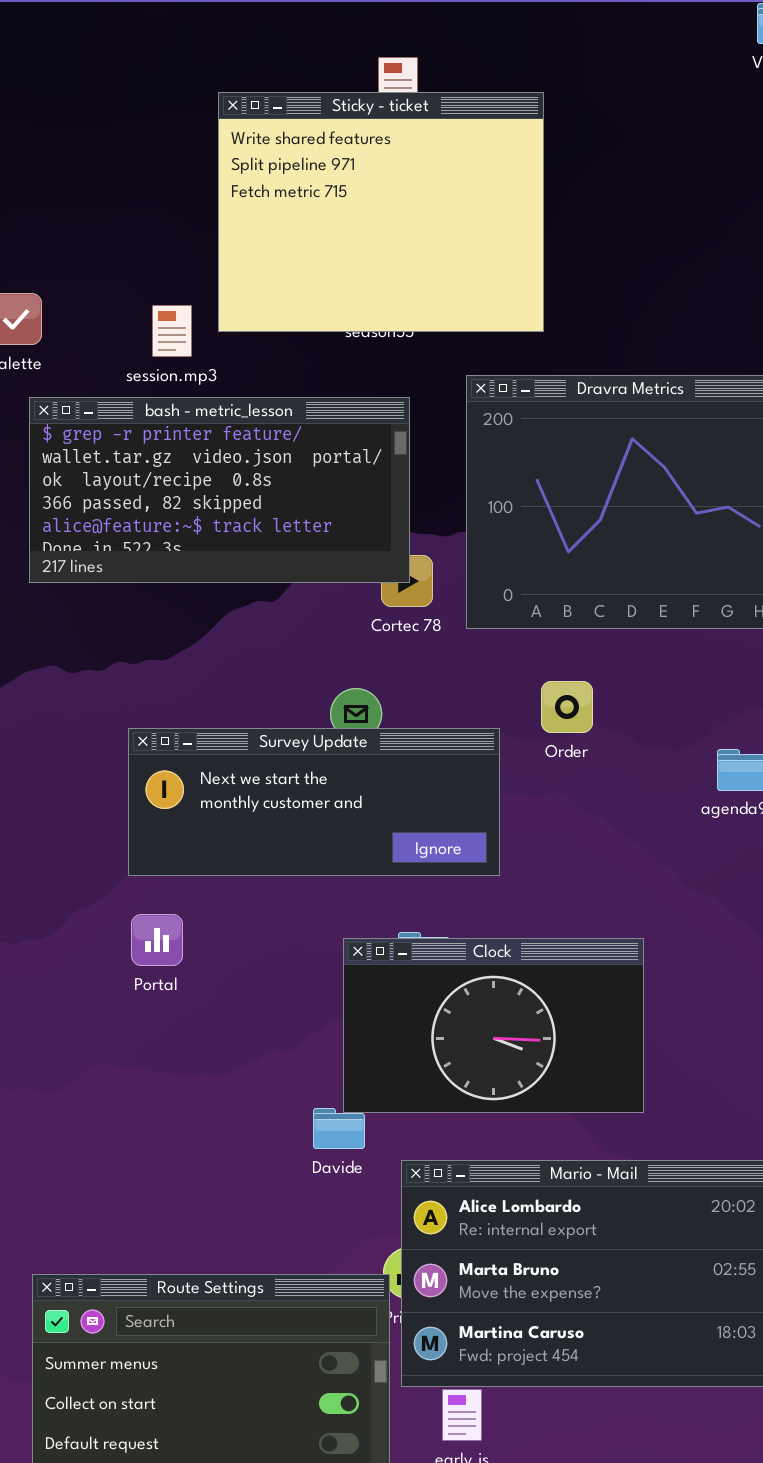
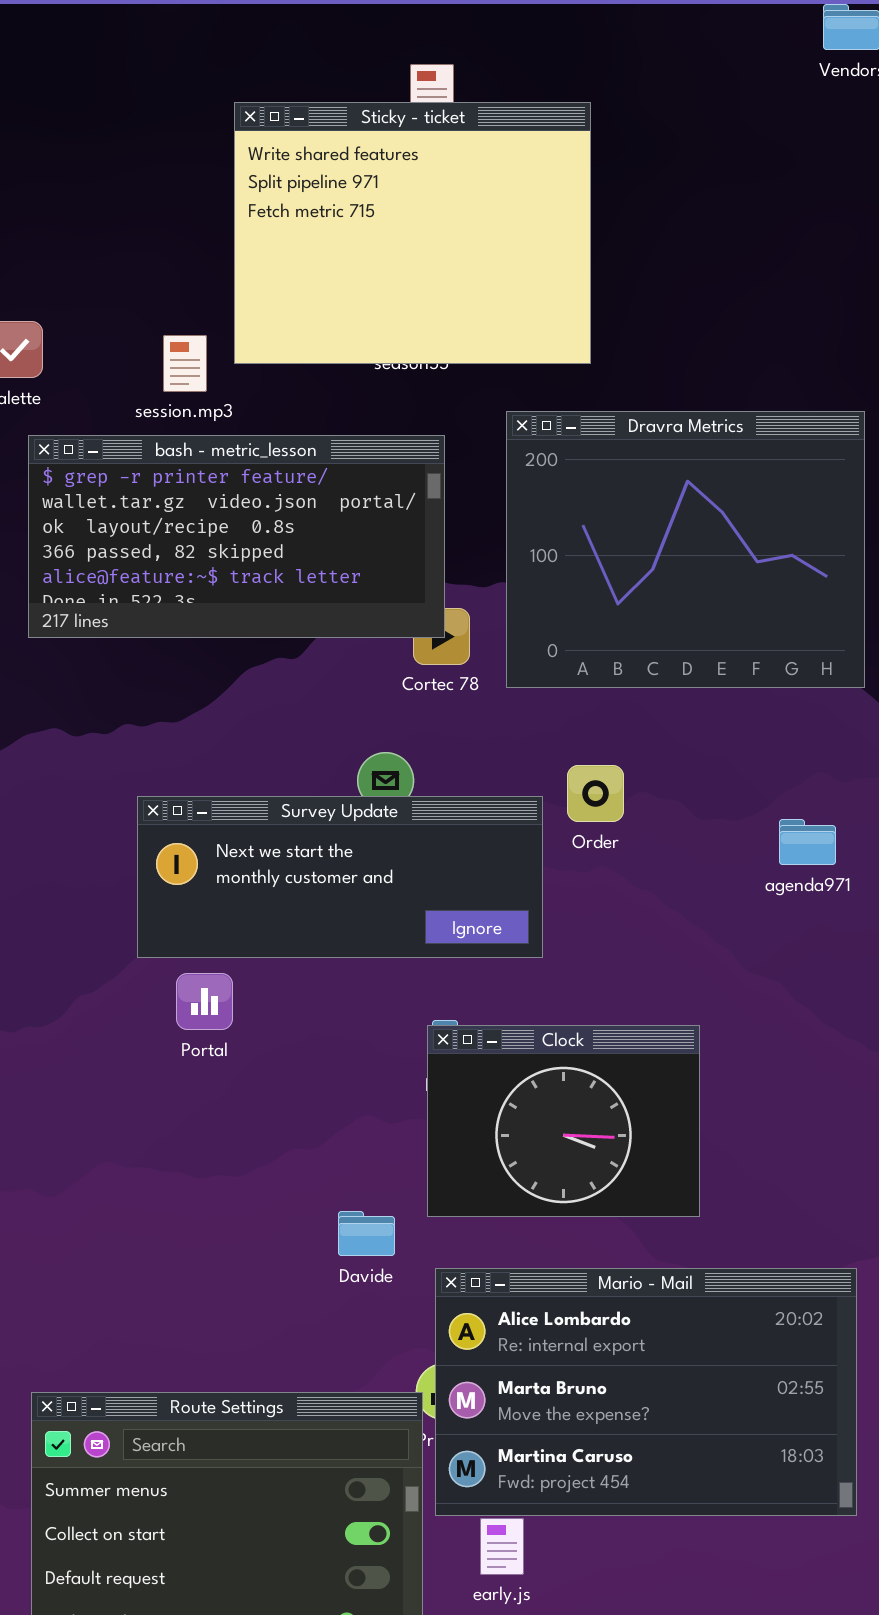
Order: [541,681,593,733] -> [567,765,624,822], moved
Portal: [131,914,183,966] -> [176,973,233,1030], moved
Clock: [343,938,644,1113] -> [427,1025,700,1217], resized

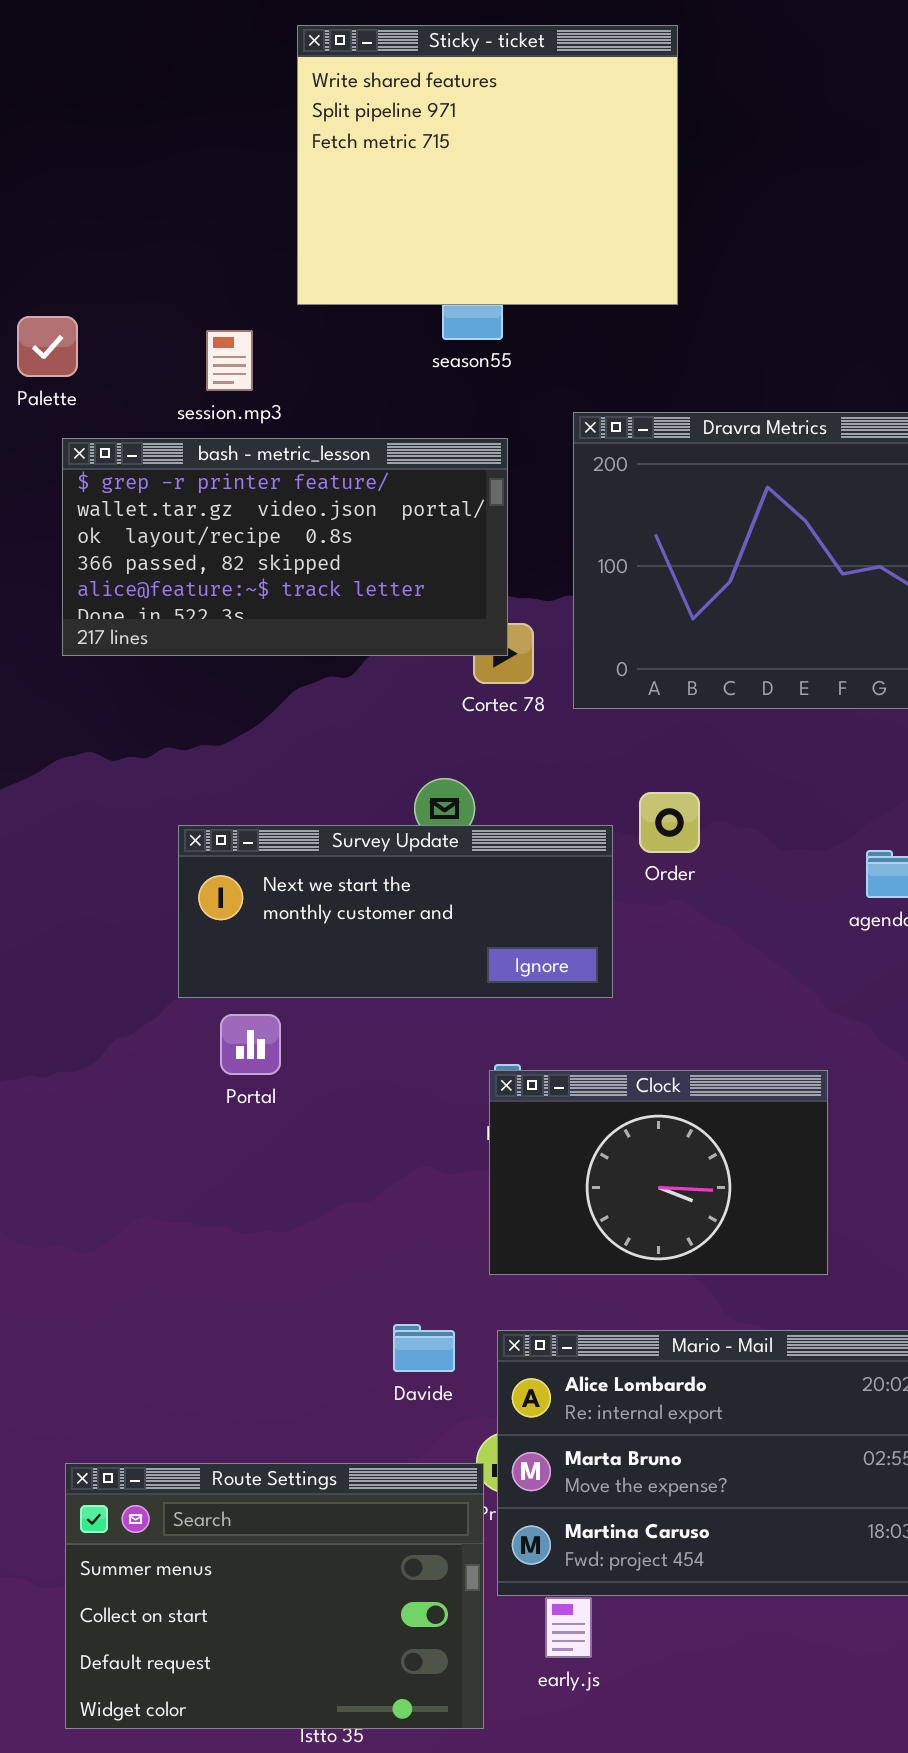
Sticky - ticket: [234,102,591,364] -> [297,25,678,305], moved
Clock: [427,1025,700,1217] -> [489,1070,828,1275], resized
Davide: [338,1211,395,1256] -> [393,1324,455,1372], moved

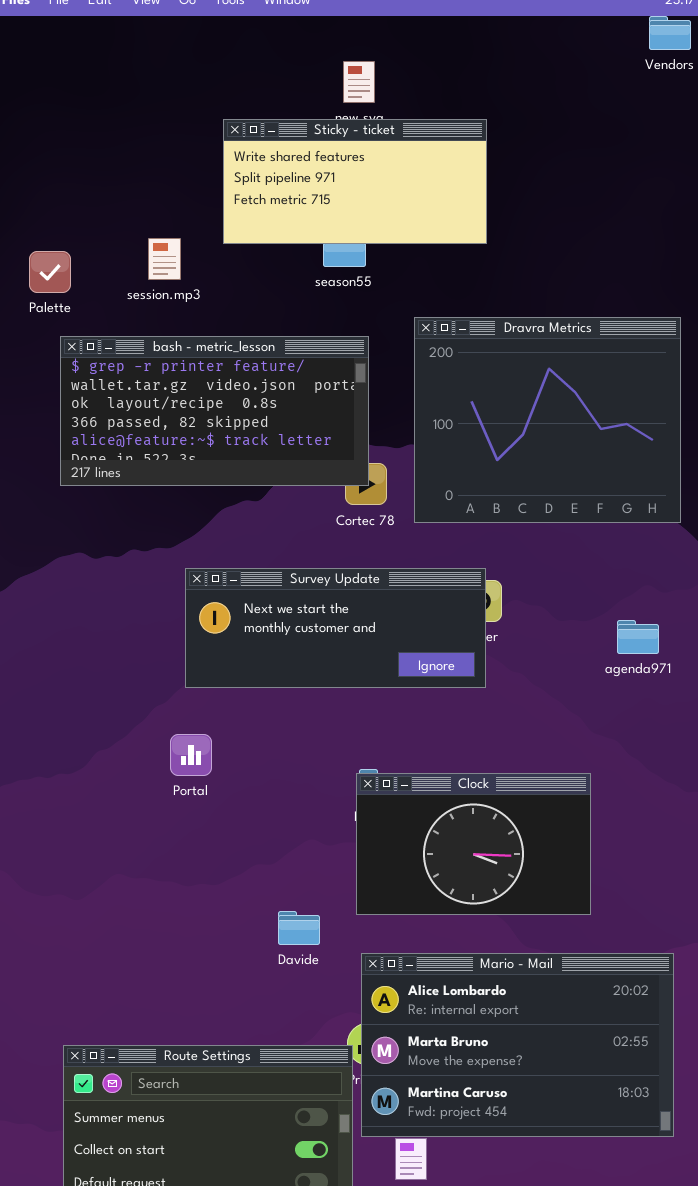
Sticky - ticket: [297,25,678,305] -> [223,119,487,244], resized
session.mp3: [206,330,253,391] -> [148,238,181,280], moved
Survey Update: [178,825,613,998] -> [185,568,486,688], moved
Davide: [393,1324,455,1372] -> [278,911,320,945], moved

